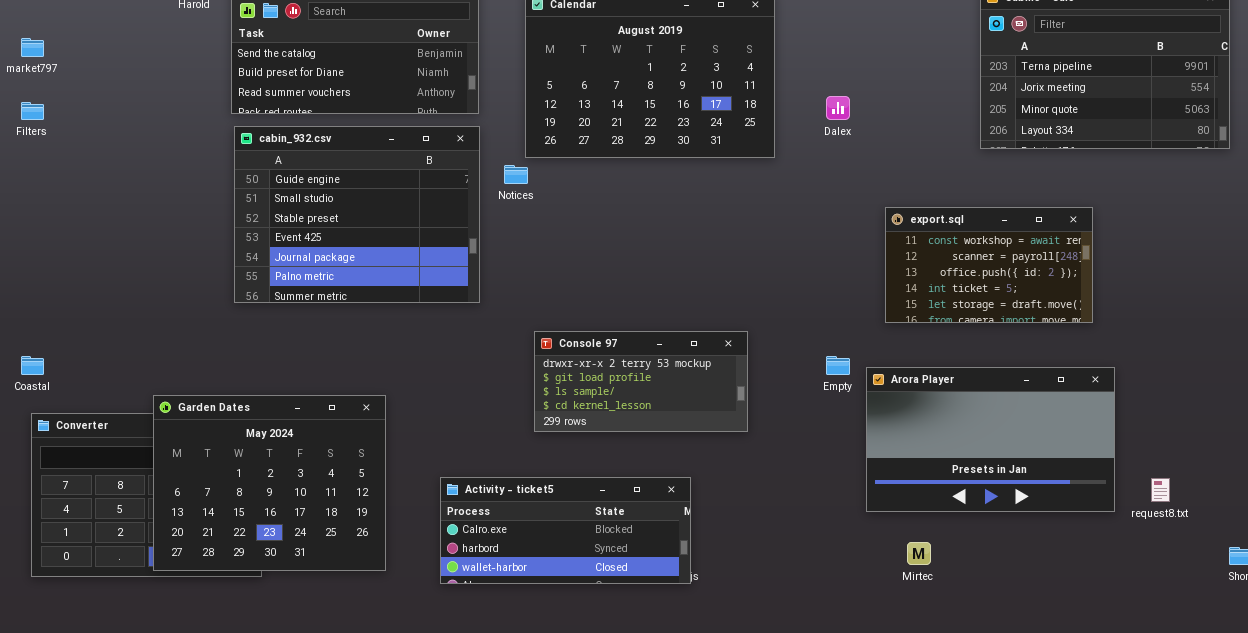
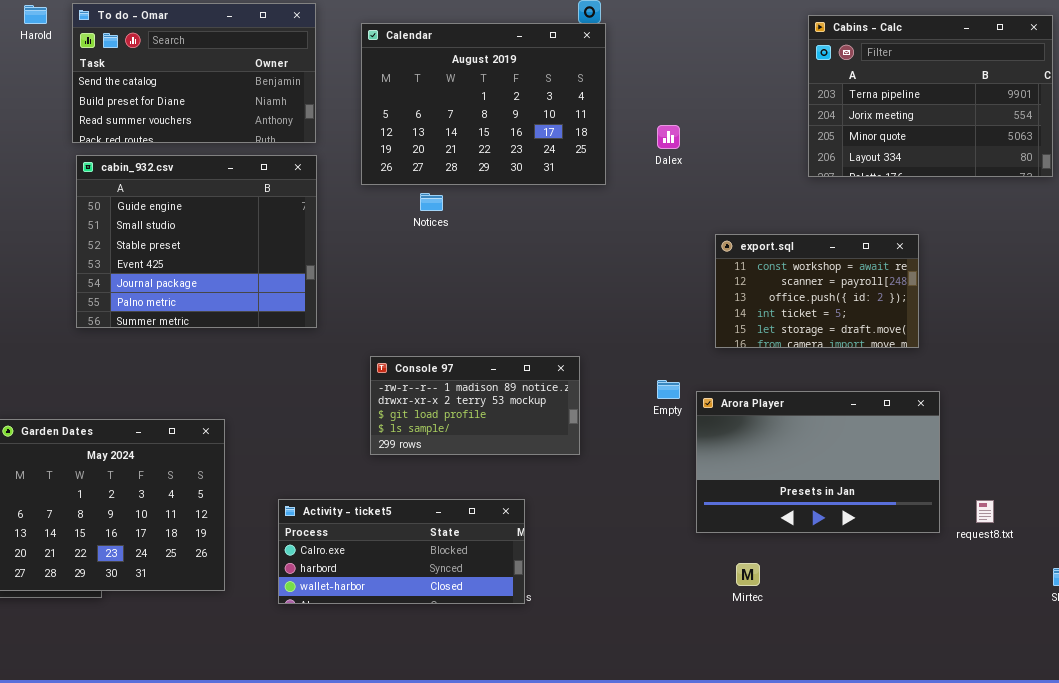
Notices: [504,165,528,184] -> [420,193,443,211], moved
Console 97: [534,331,748,432] -> [370,356,580,455], scrolled up 1 row

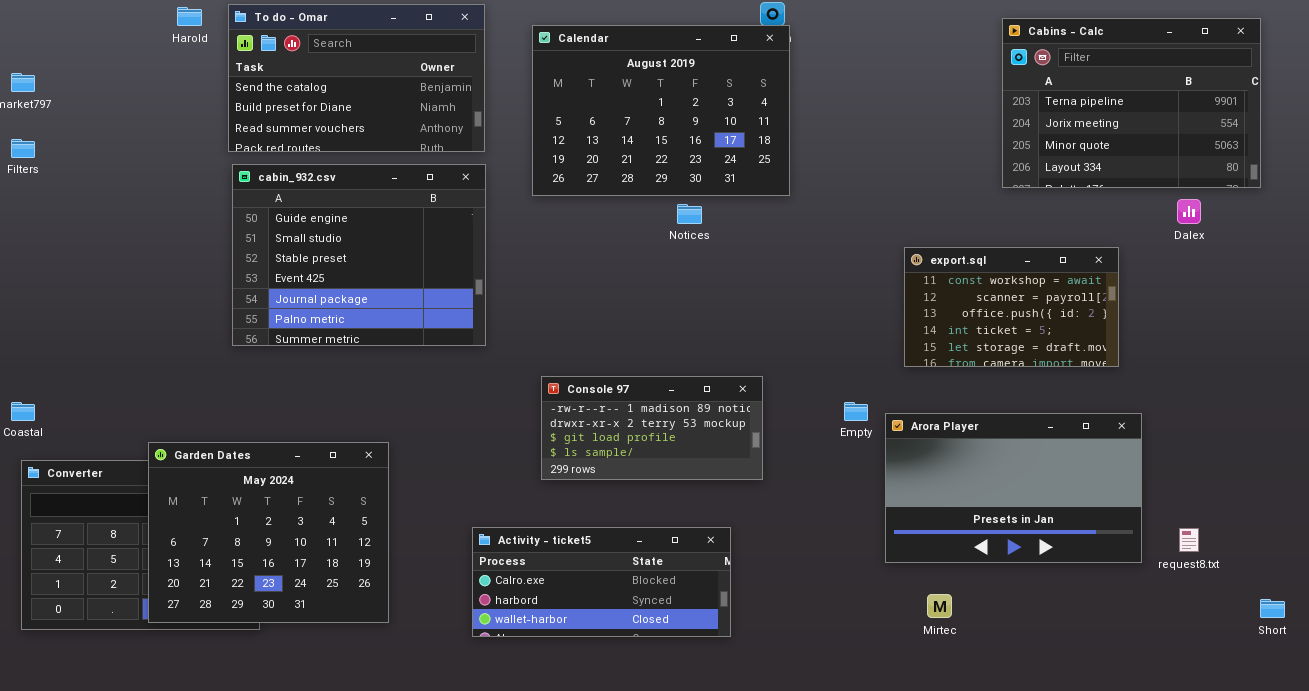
Dalex: [657,125,680,149] -> [1177,199,1201,224], moved
Notices: [420,193,443,211] -> [677,204,702,224], moved
Activity - ticket5: [278,499,525,604] -> [472,527,731,637], moved

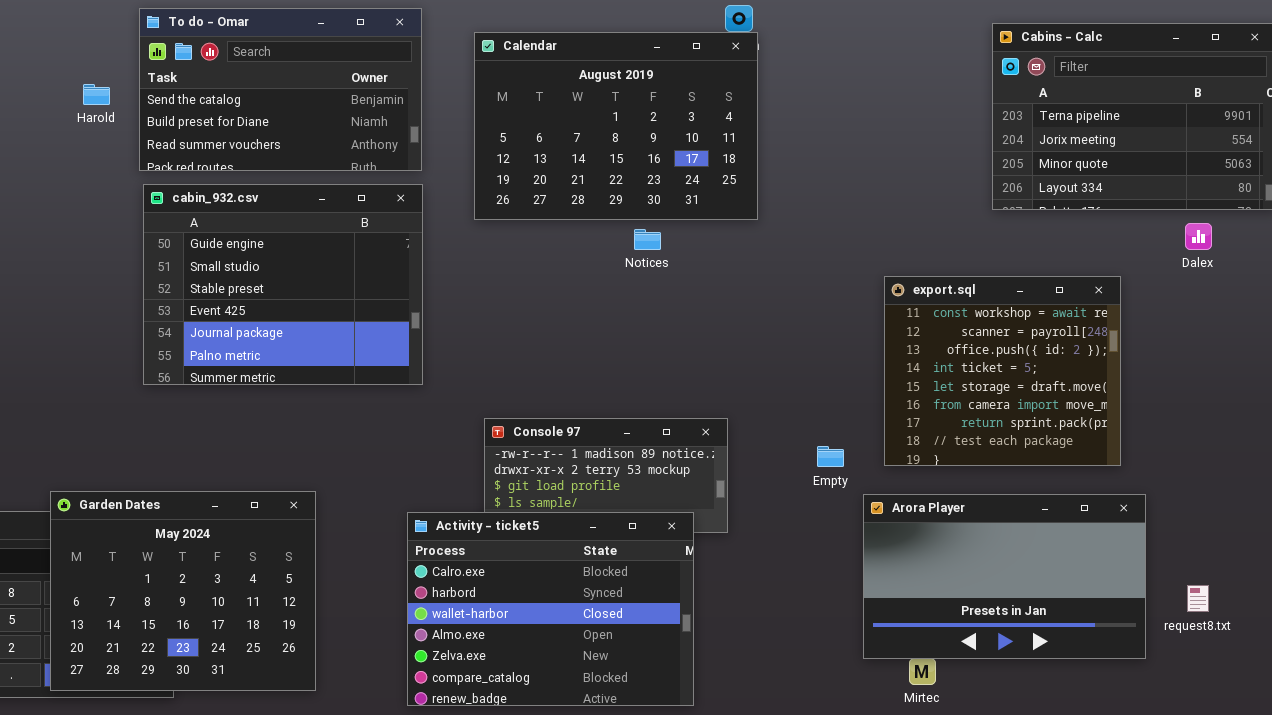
Harold: [177,7,202,26] -> [83,84,110,105], moved
export.sql: [904,247,1119,367] -> [884,276,1121,466], resized
Arora Player: [885,413,1142,563] -> [863,494,1146,659], moved
Activity - ticket5: [472,527,731,637] -> [407,512,694,706], resized

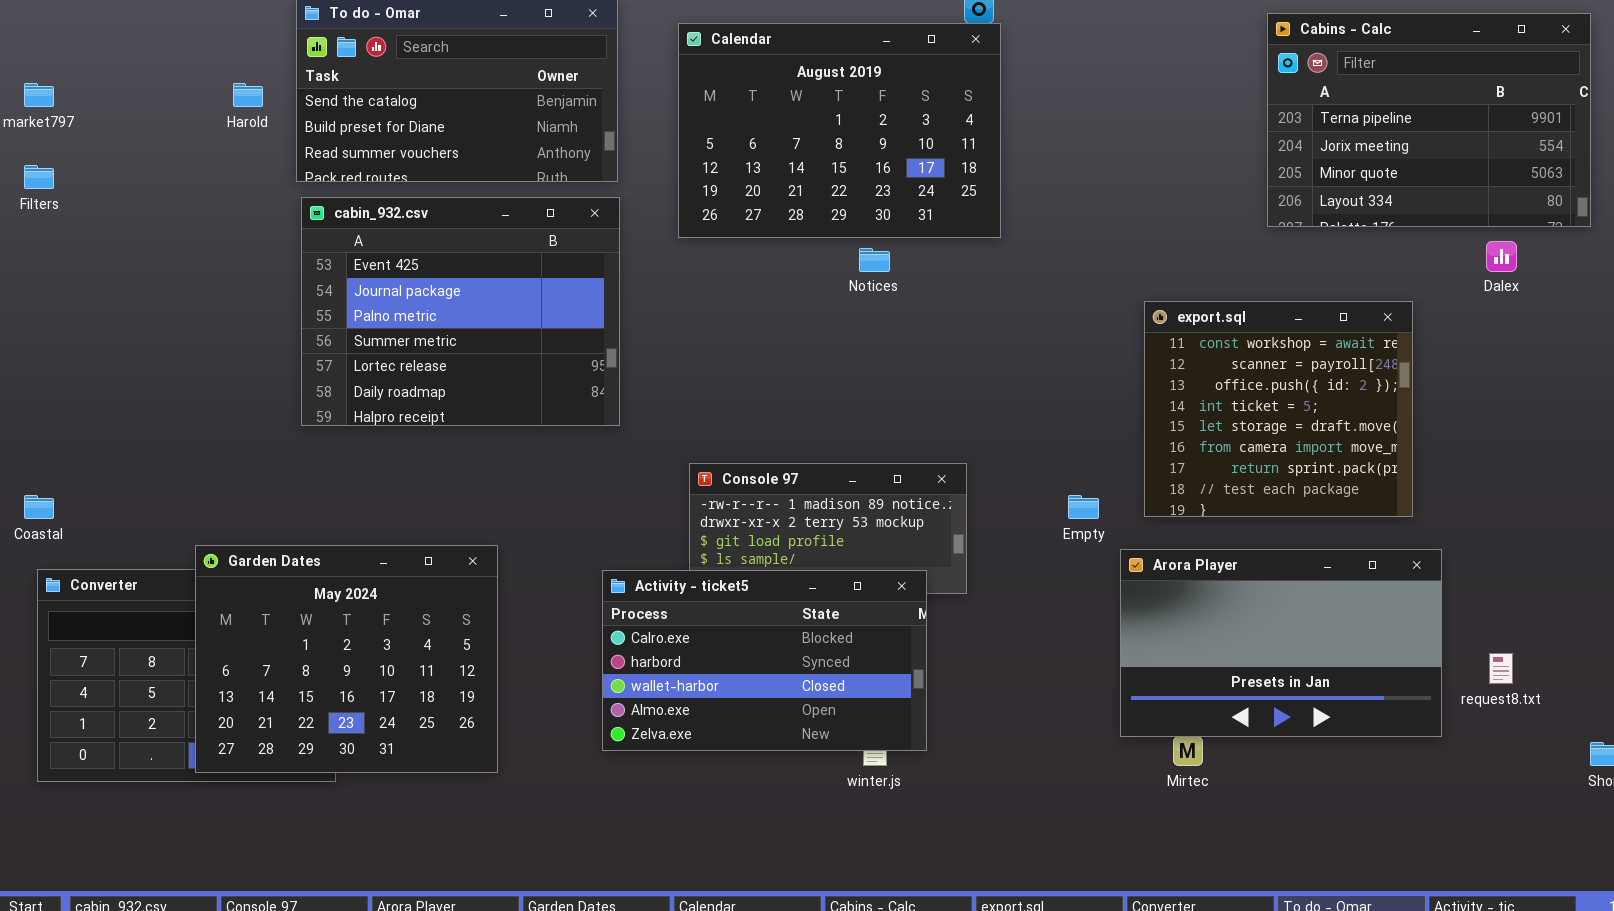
cabin_932.csv: [143,184,423,385] -> [301,197,620,426], scrolled down 3 rows
Activity - ticket5: [407,512,694,706] -> [602,570,927,751], resized

